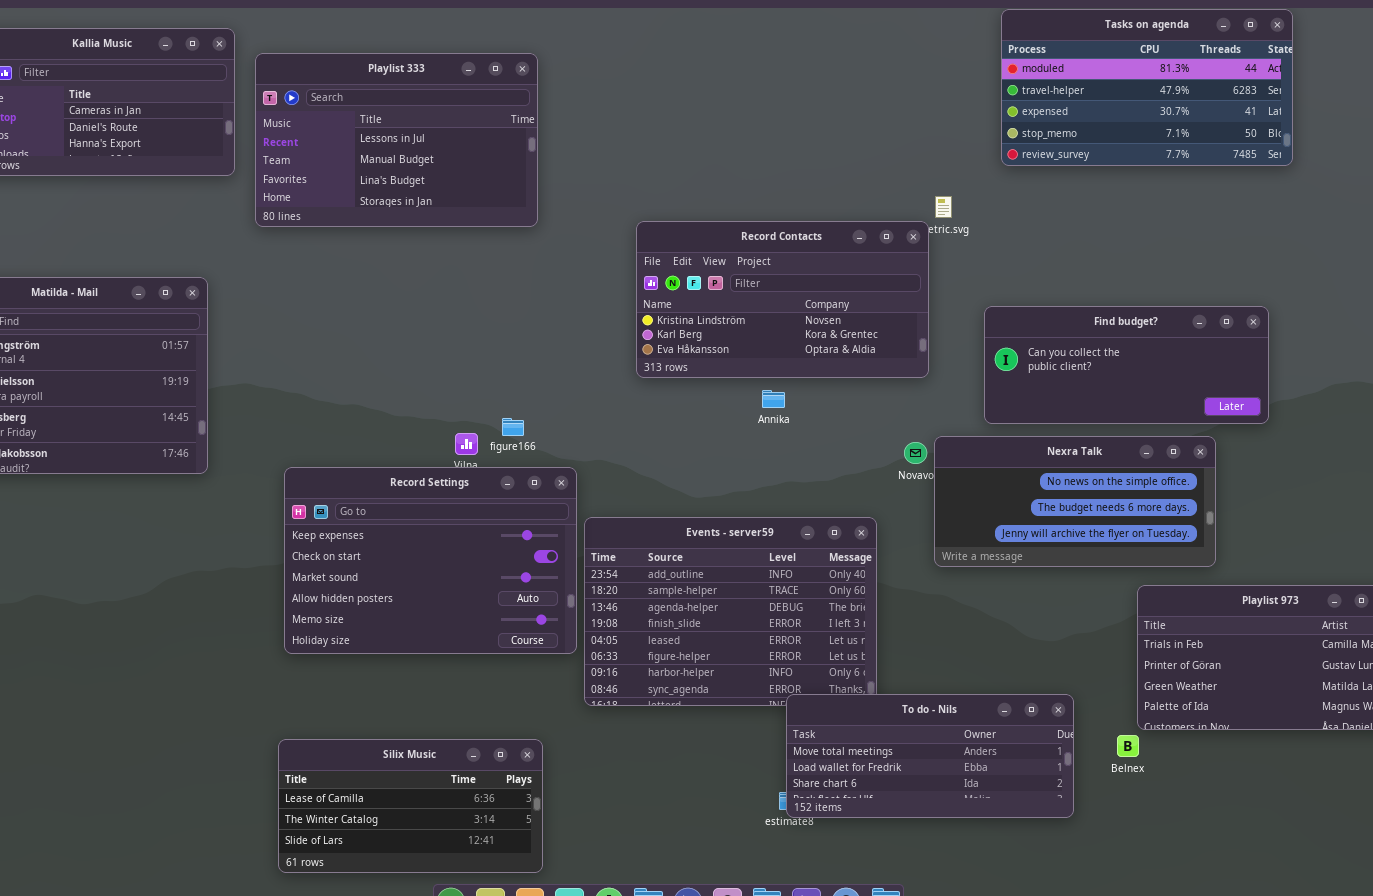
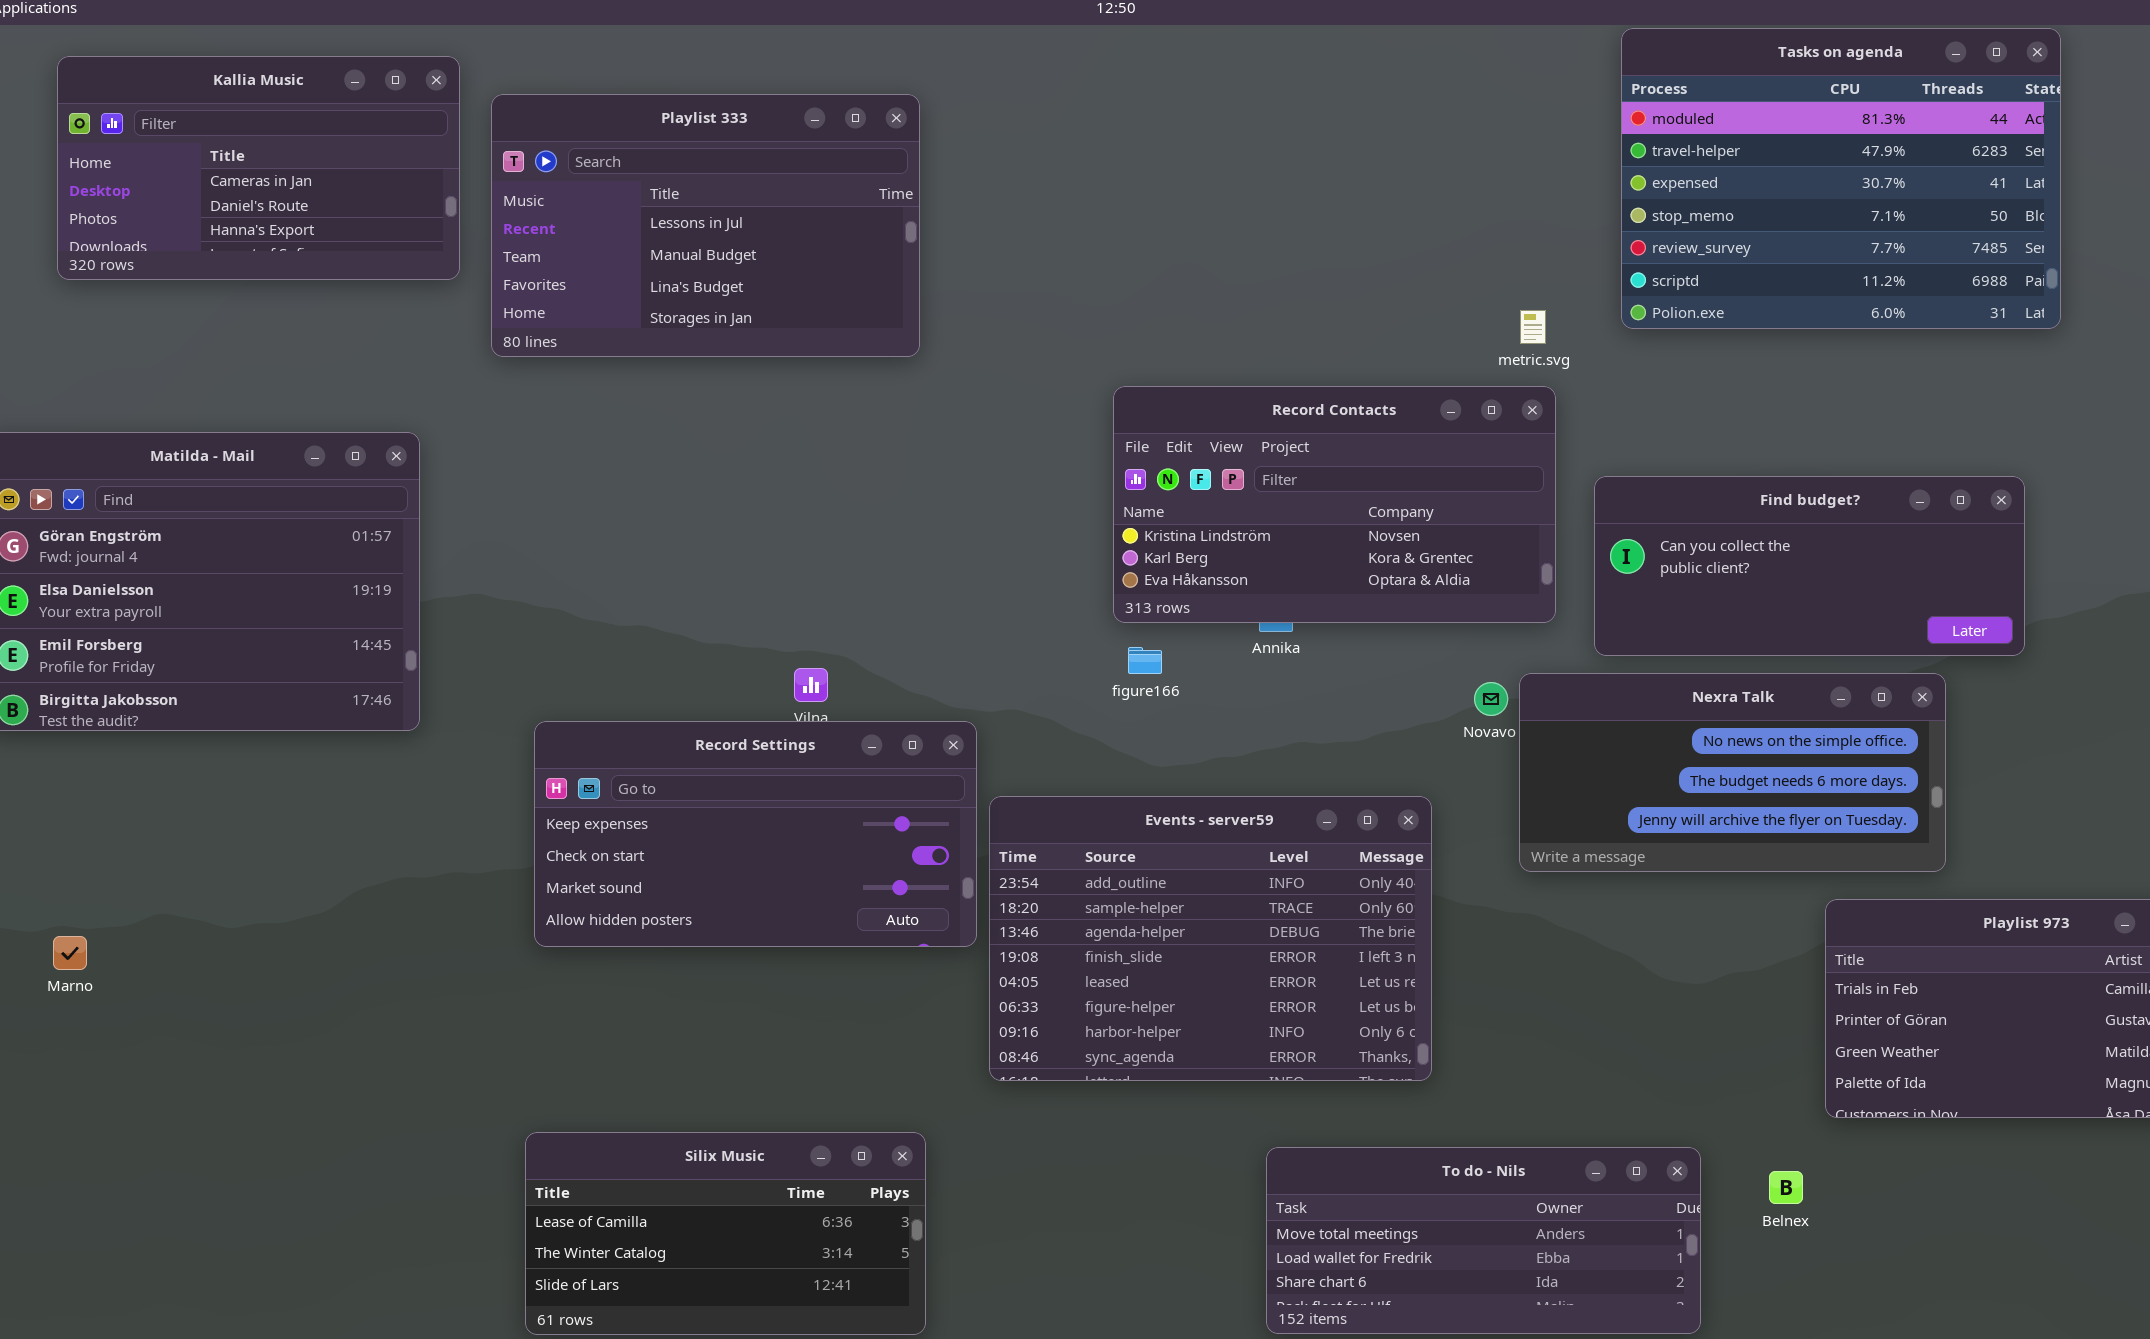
Tasks on agenda: [1001,9,1293,166] -> [1621,28,2061,329], resized
Record Contacts: [636,221,929,378] -> [1113,386,1556,623], moved
figure166: [502,418,524,436] -> [1128,647,1162,674], moved
Record Settings: [284,467,577,654] -> [534,721,977,947], resized
To do - Nils: [786,694,1074,818] -> [1266,1147,1701,1334], moved
Belnex: [1117,735,1139,757] -> [1769,1171,1803,1204], moved

